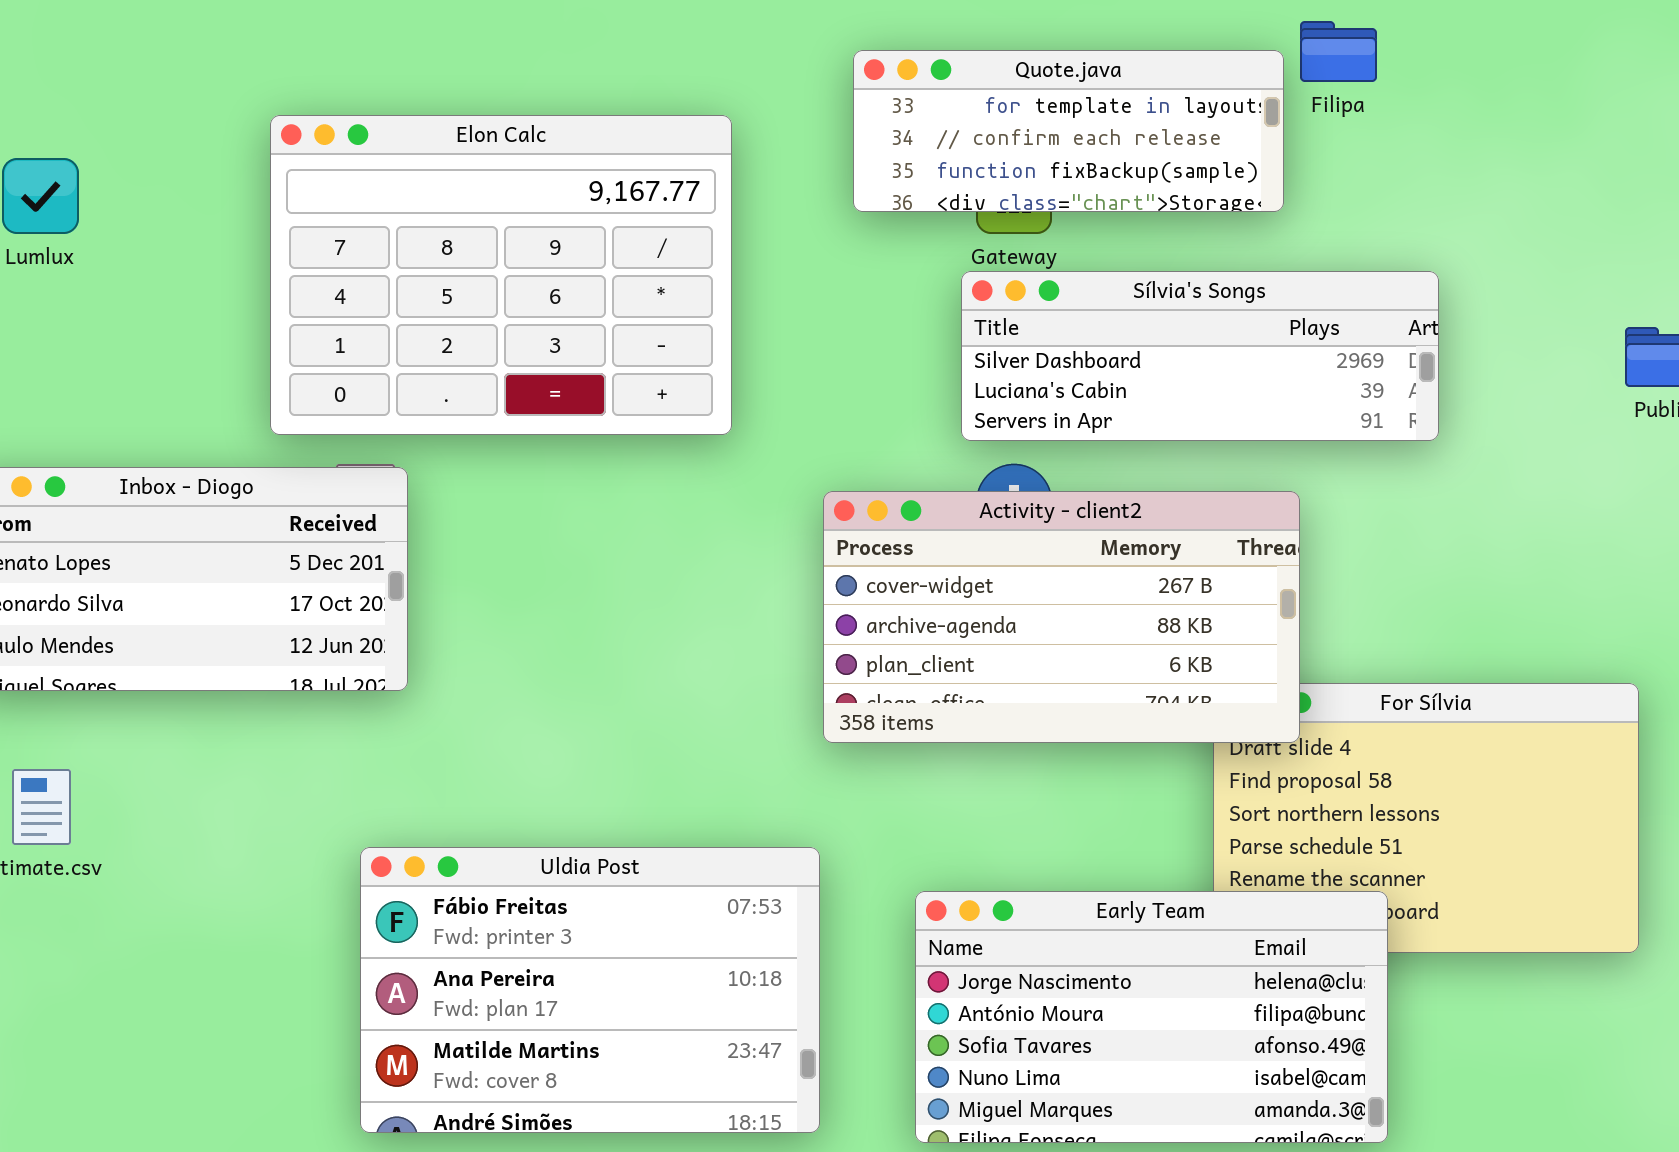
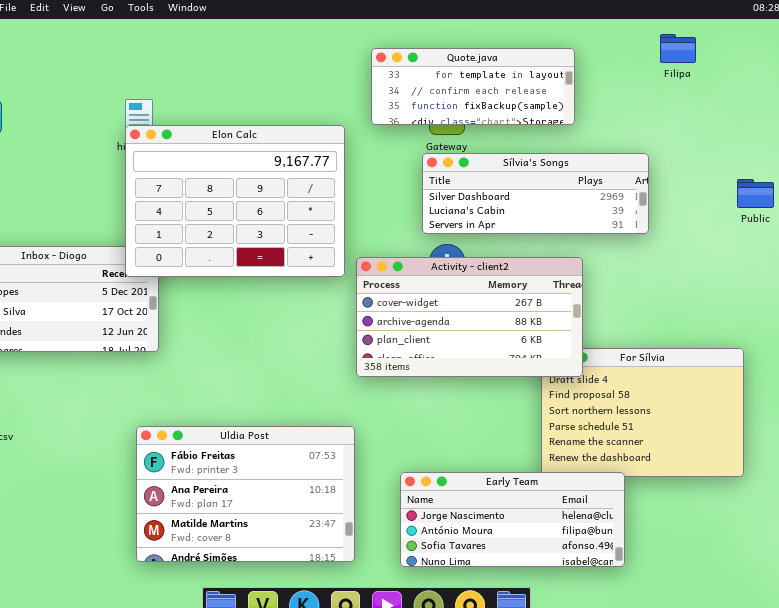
Filipa: [1300,21,1377,82] -> [660,34,696,63], moved
Elon Calc: [270,115,732,435] -> [125,125,345,277], moved
Early Team: [915,891,1388,1143] -> [400,472,625,567], resized

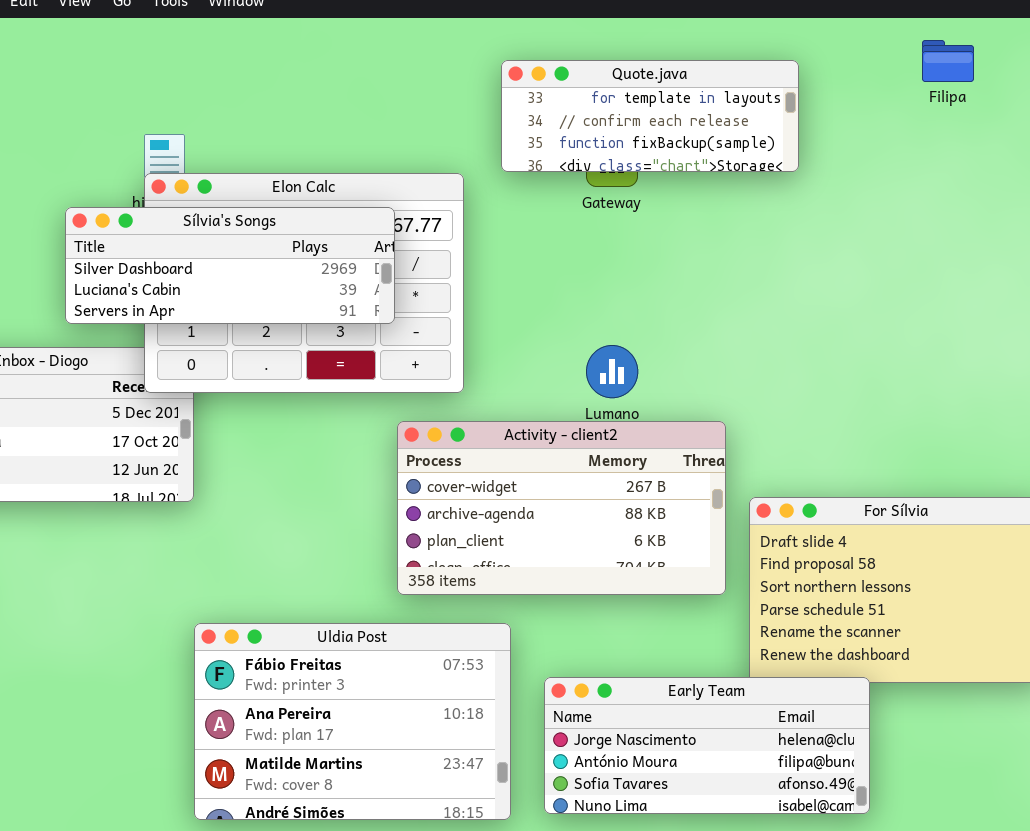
Sílvia's Songs: [422,153,649,234] -> [65,207,395,324], moved
Activity - client2: [356,257,583,377] -> [397,421,726,595], moved
Uldia Post: [136,426,355,562] -> [194,623,511,820], moved

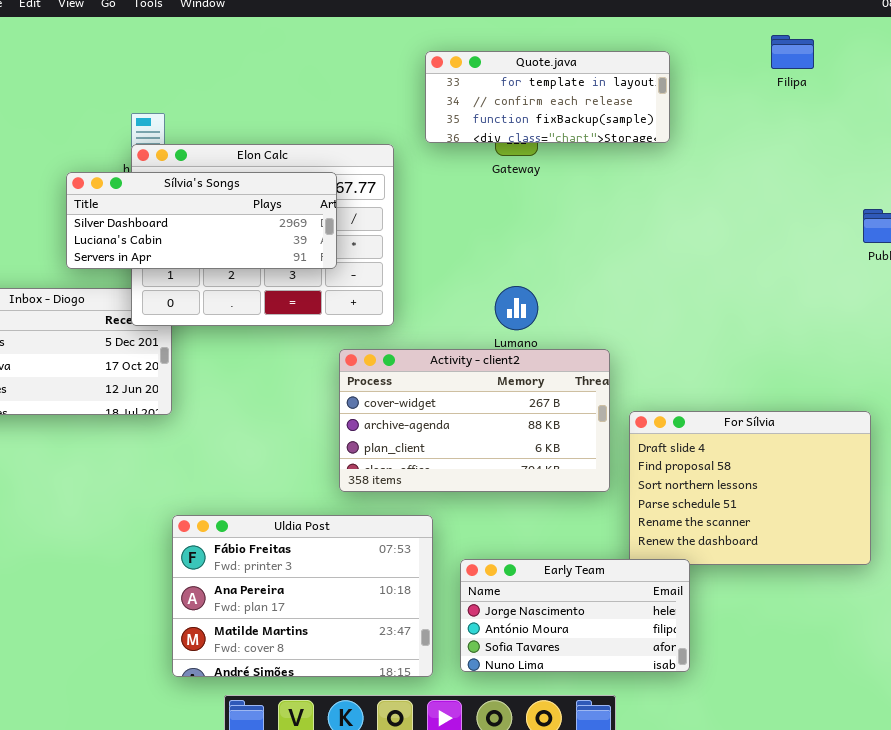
Early Team: [544,677,870,814] -> [460,559,690,672], resized

